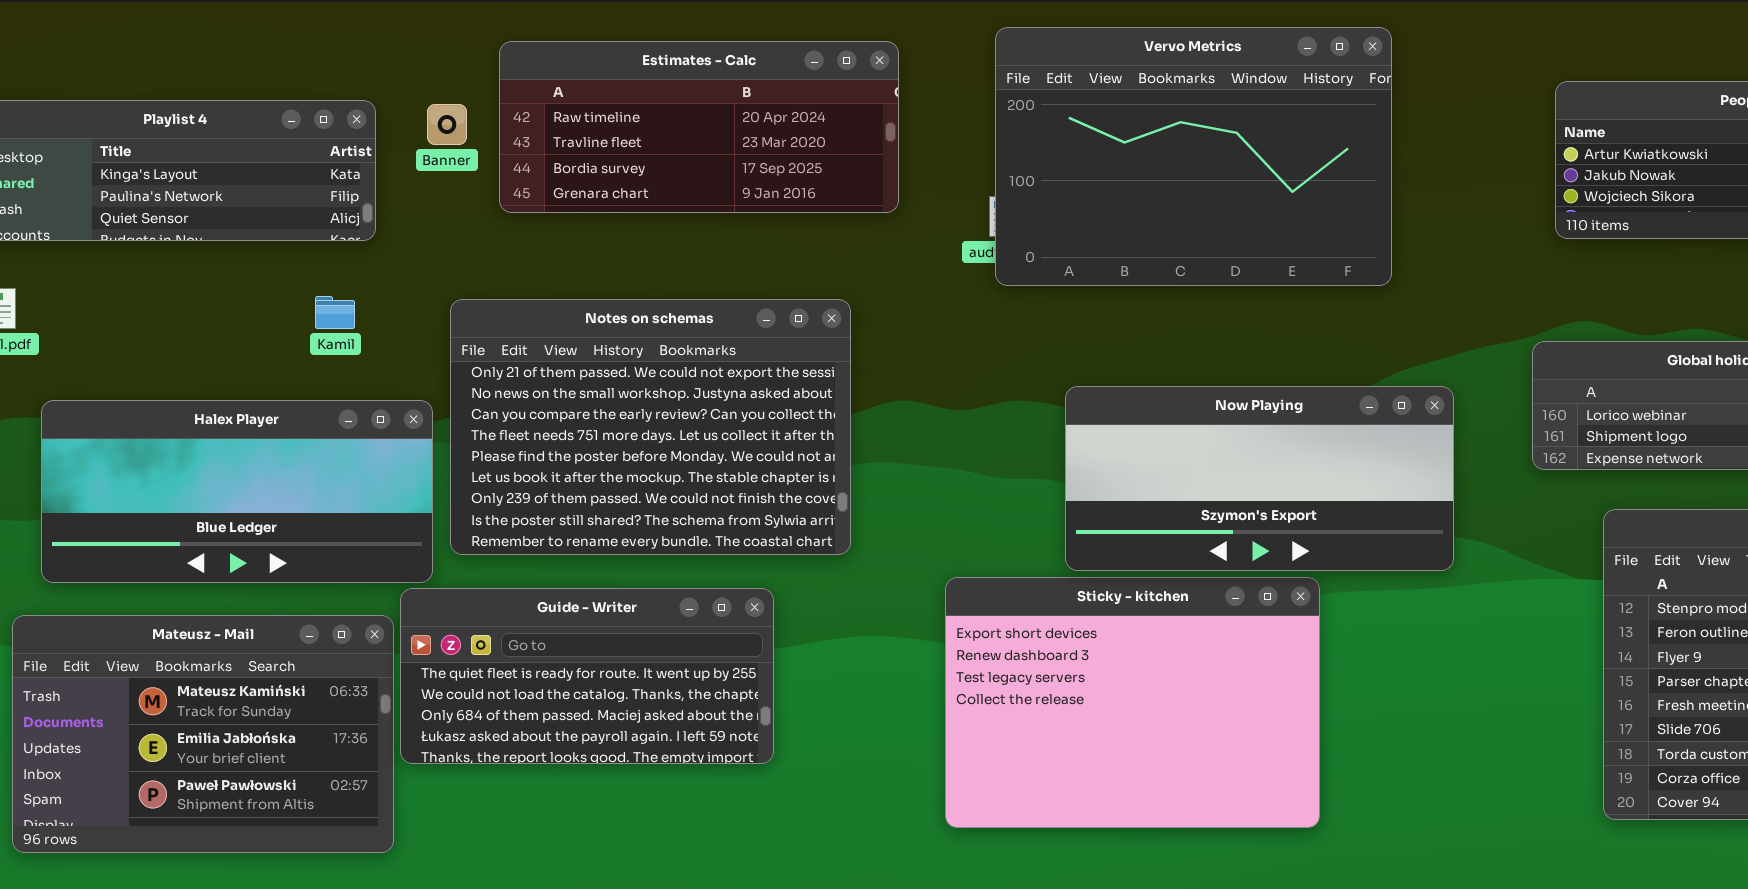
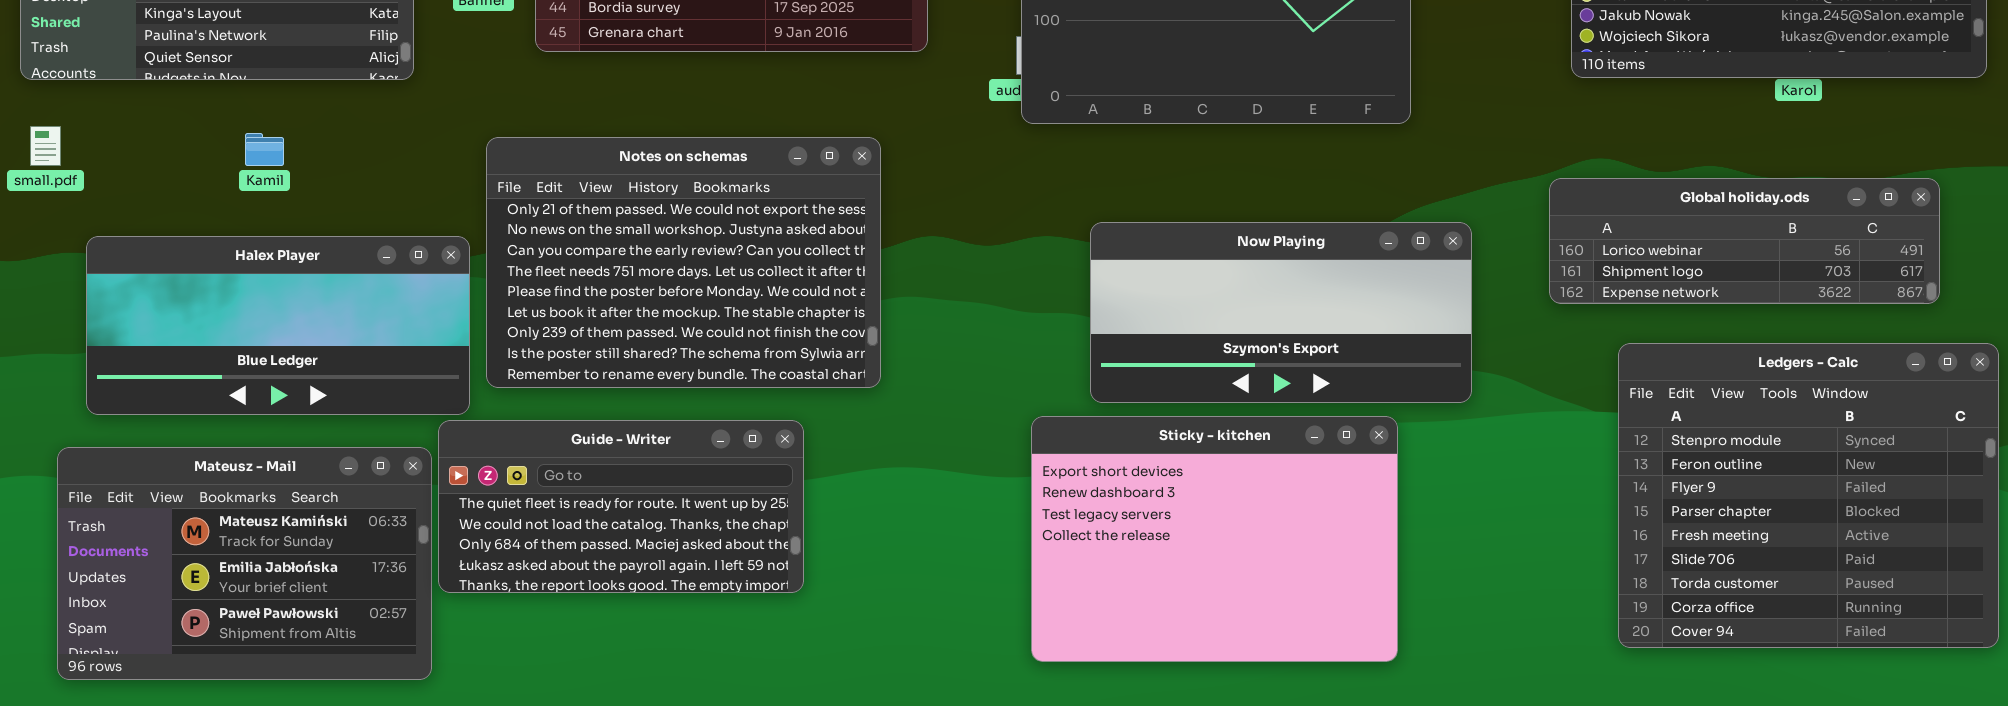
Kamil: [315,296,355,329] -> [245,133,284,166], moved
Sticky - kitchen: [945,577,1320,828] -> [1031,416,1398,662], moved

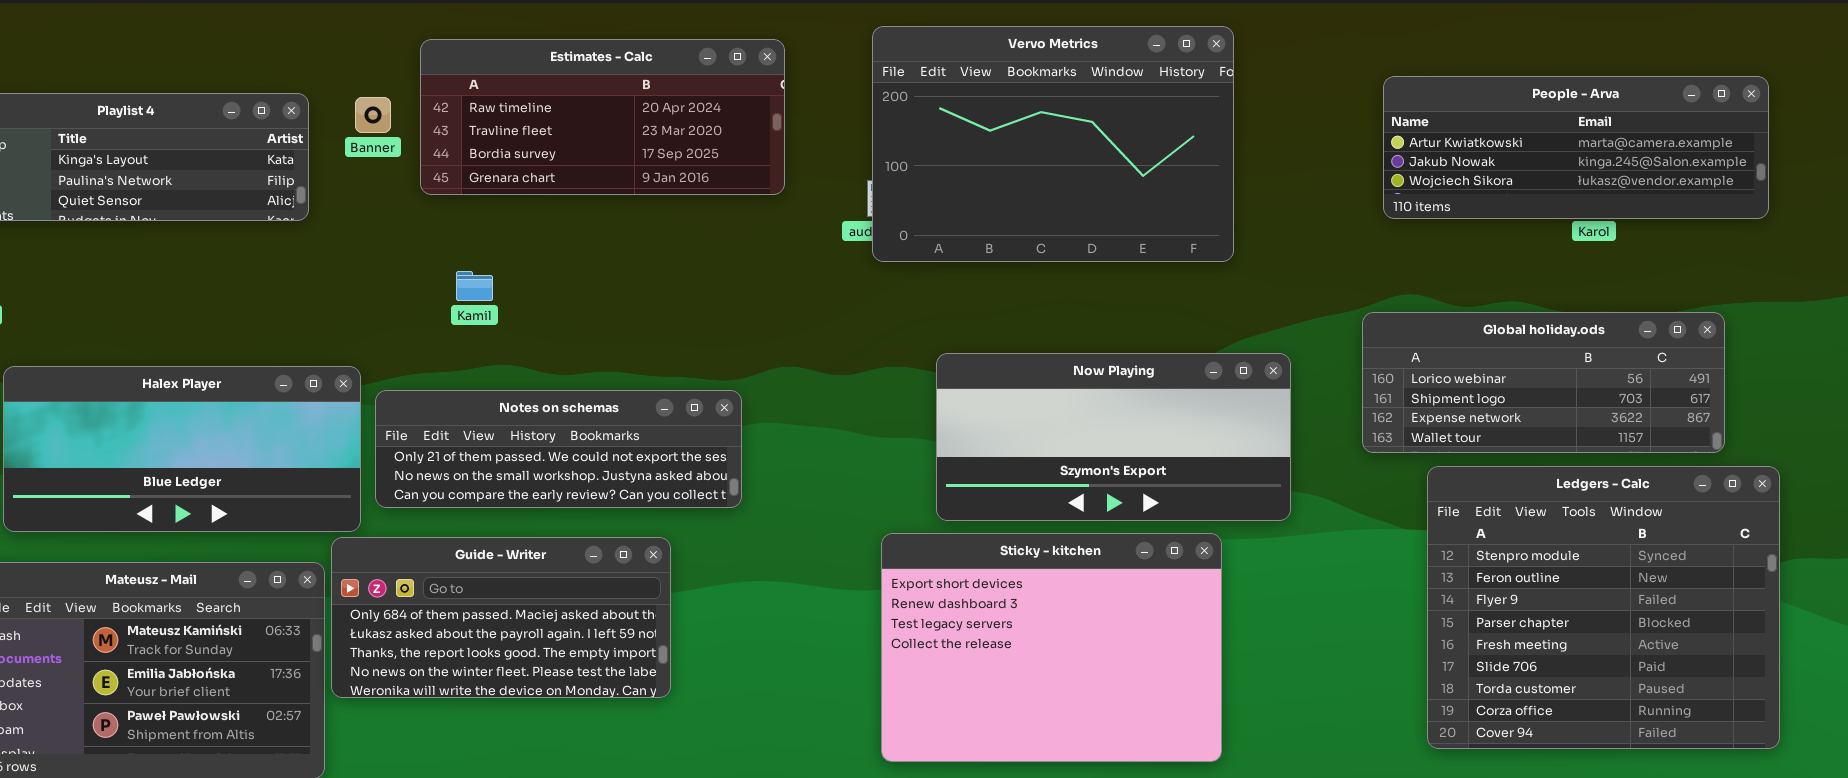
Kamil: [245,133,284,166] -> [456,271,493,301], moved
Notes on schemas: [486,137,881,388] -> [375,390,742,508], resized
Global holiday.ods: [1549,178,1940,304] -> [1362,312,1725,453], resized
Guide - Writer: [438,420,804,593] -> [331,537,671,698], scrolled down 2 rows

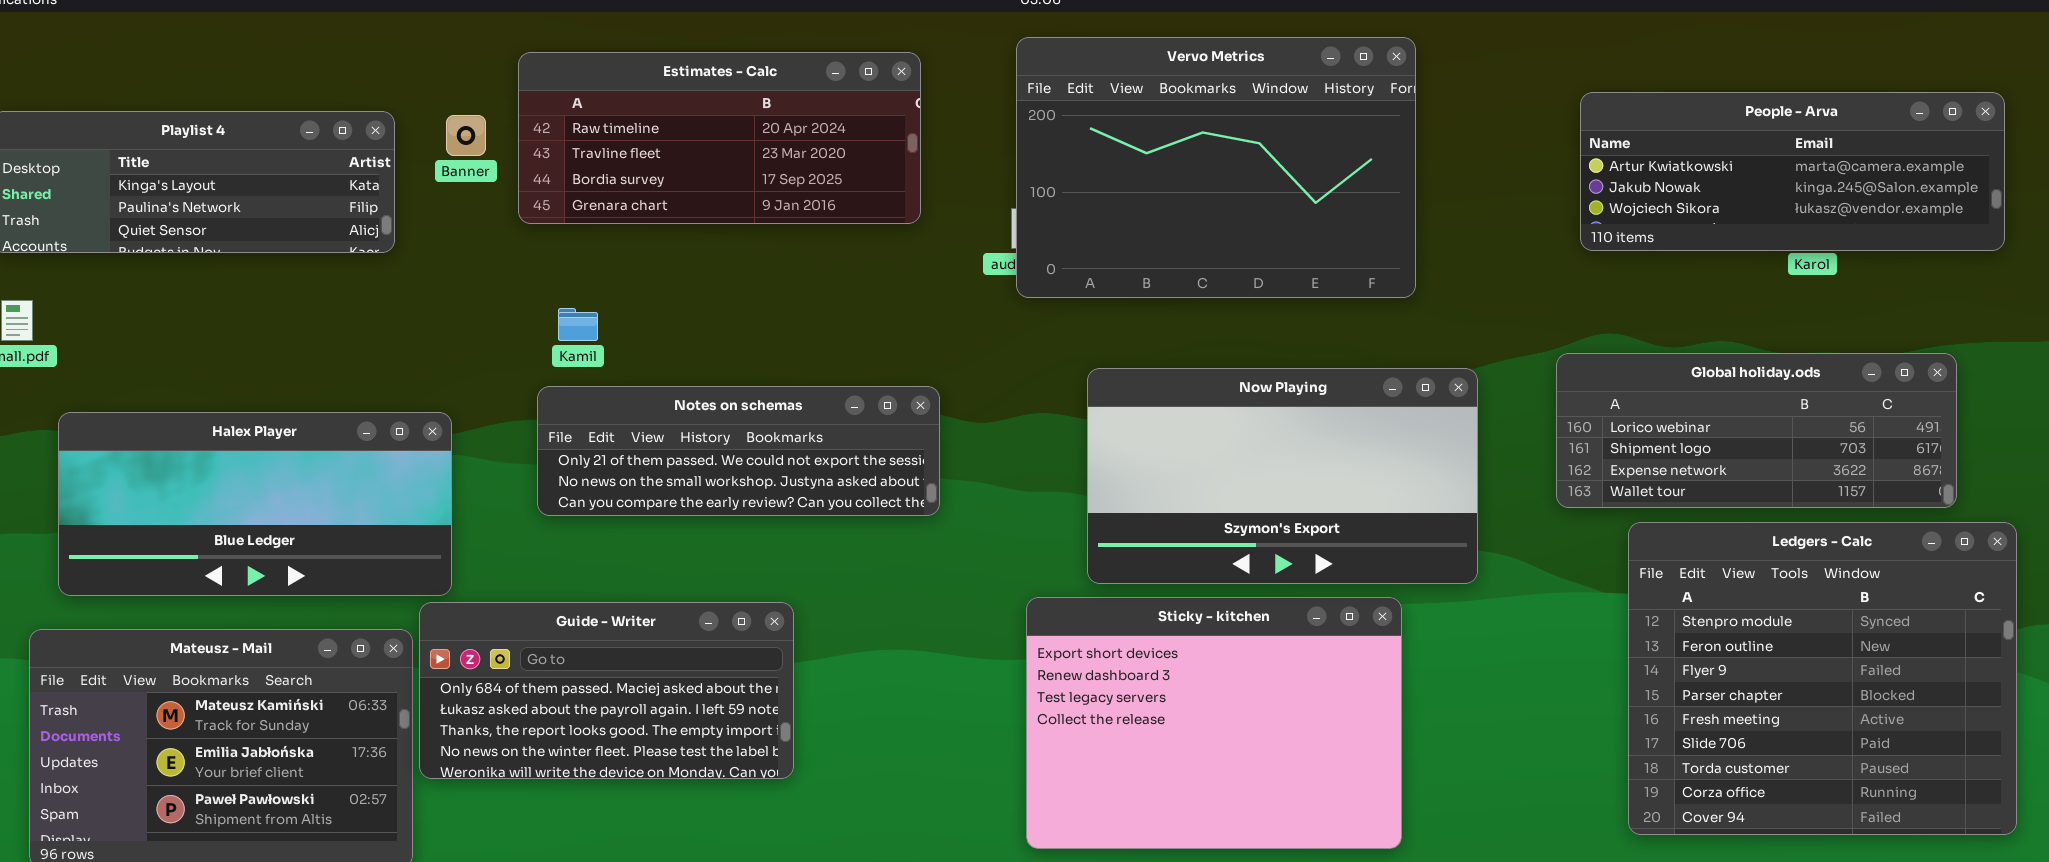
Now Playing: [936,353,1291,521] -> [1087,368,1478,584], resized
Notes on schemas: [375,390,742,508] -> [537,386,940,516], moved

